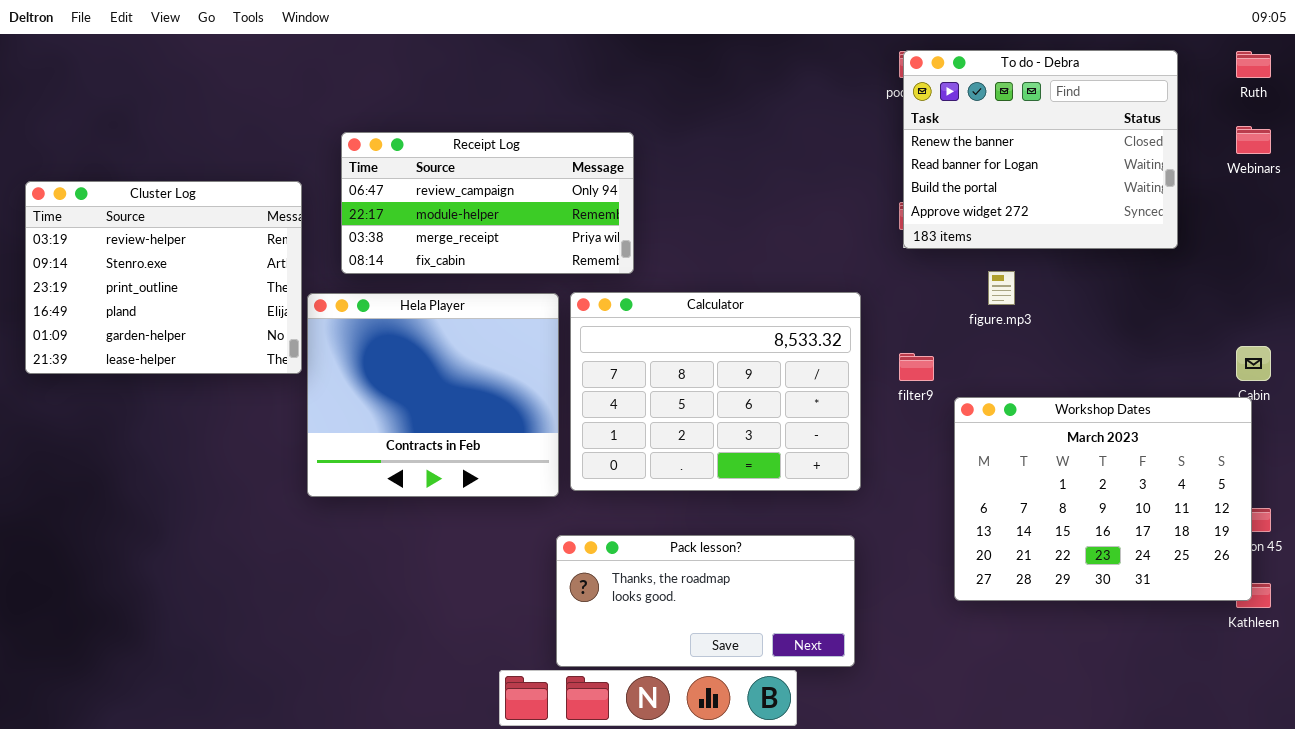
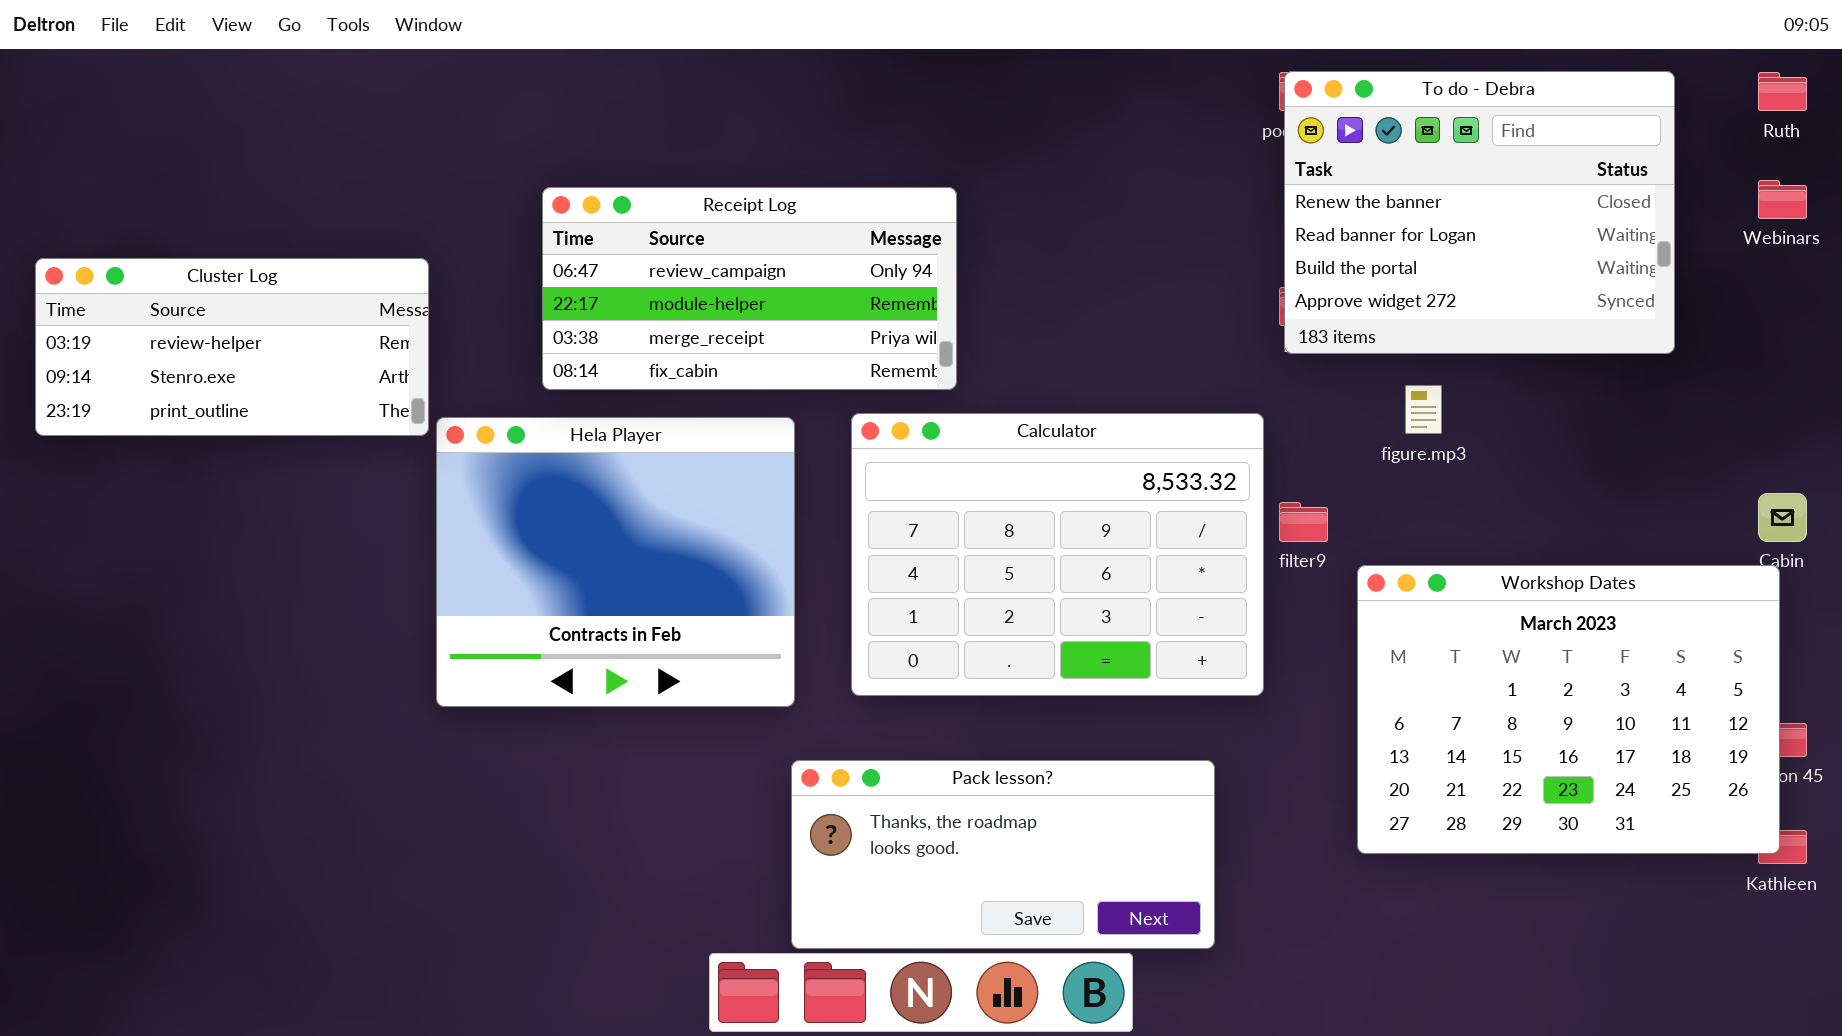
Receipt Log: [341,132,634,274] -> [542,187,957,390], moved
Cluster Log: [25,181,302,374] -> [35,258,429,436], resized
Calculator: [570,292,861,491] -> [851,413,1264,696], moved

